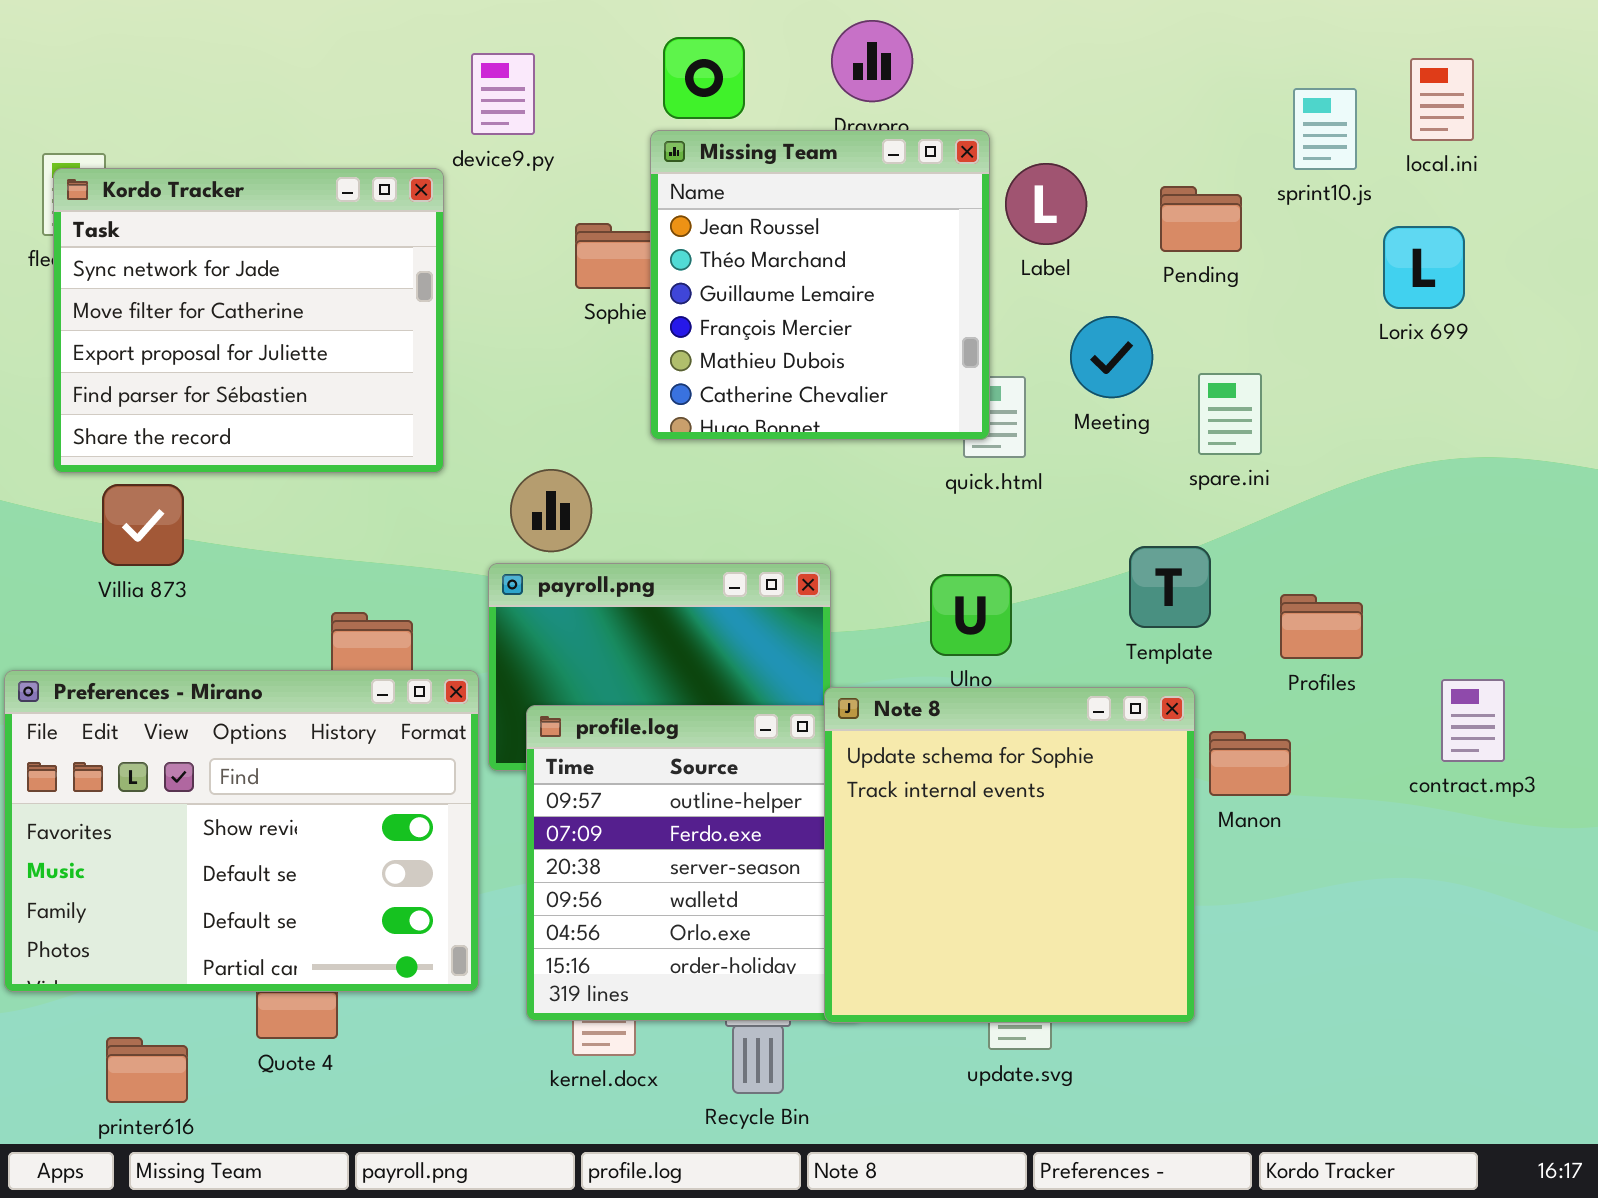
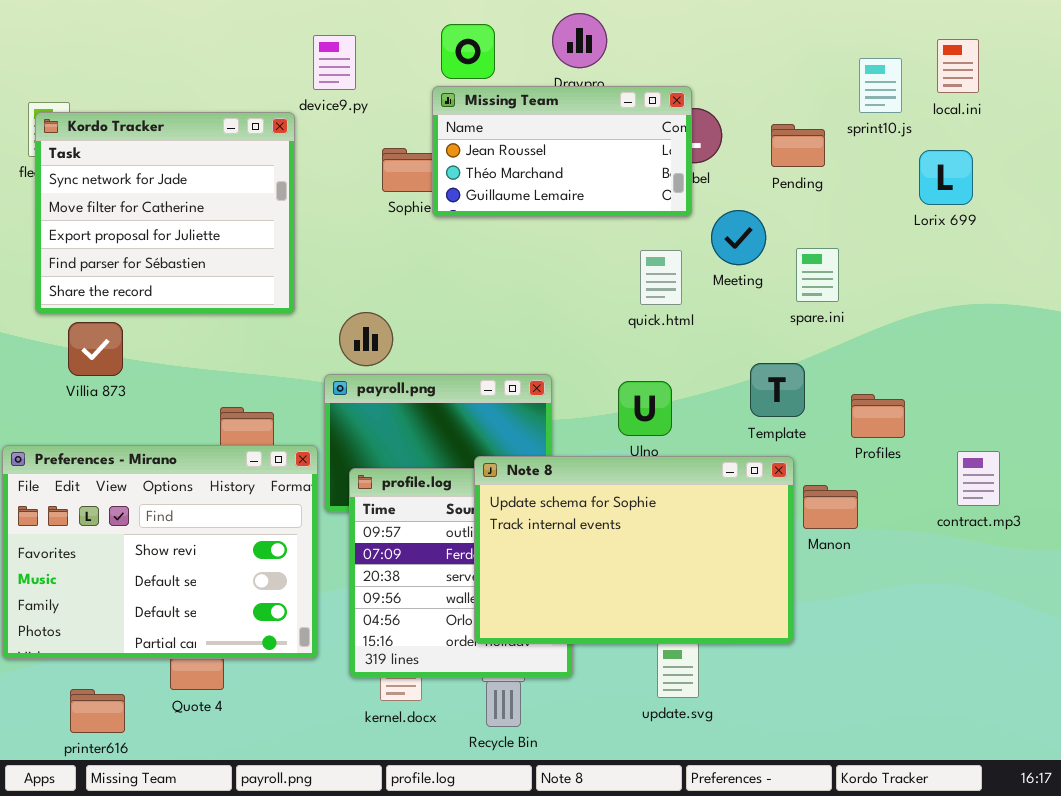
Missing Team: [650,130,990,440] -> [432,86,692,217], resized
Note 8: [824,687,1195,1023] -> [474,456,794,644], resized

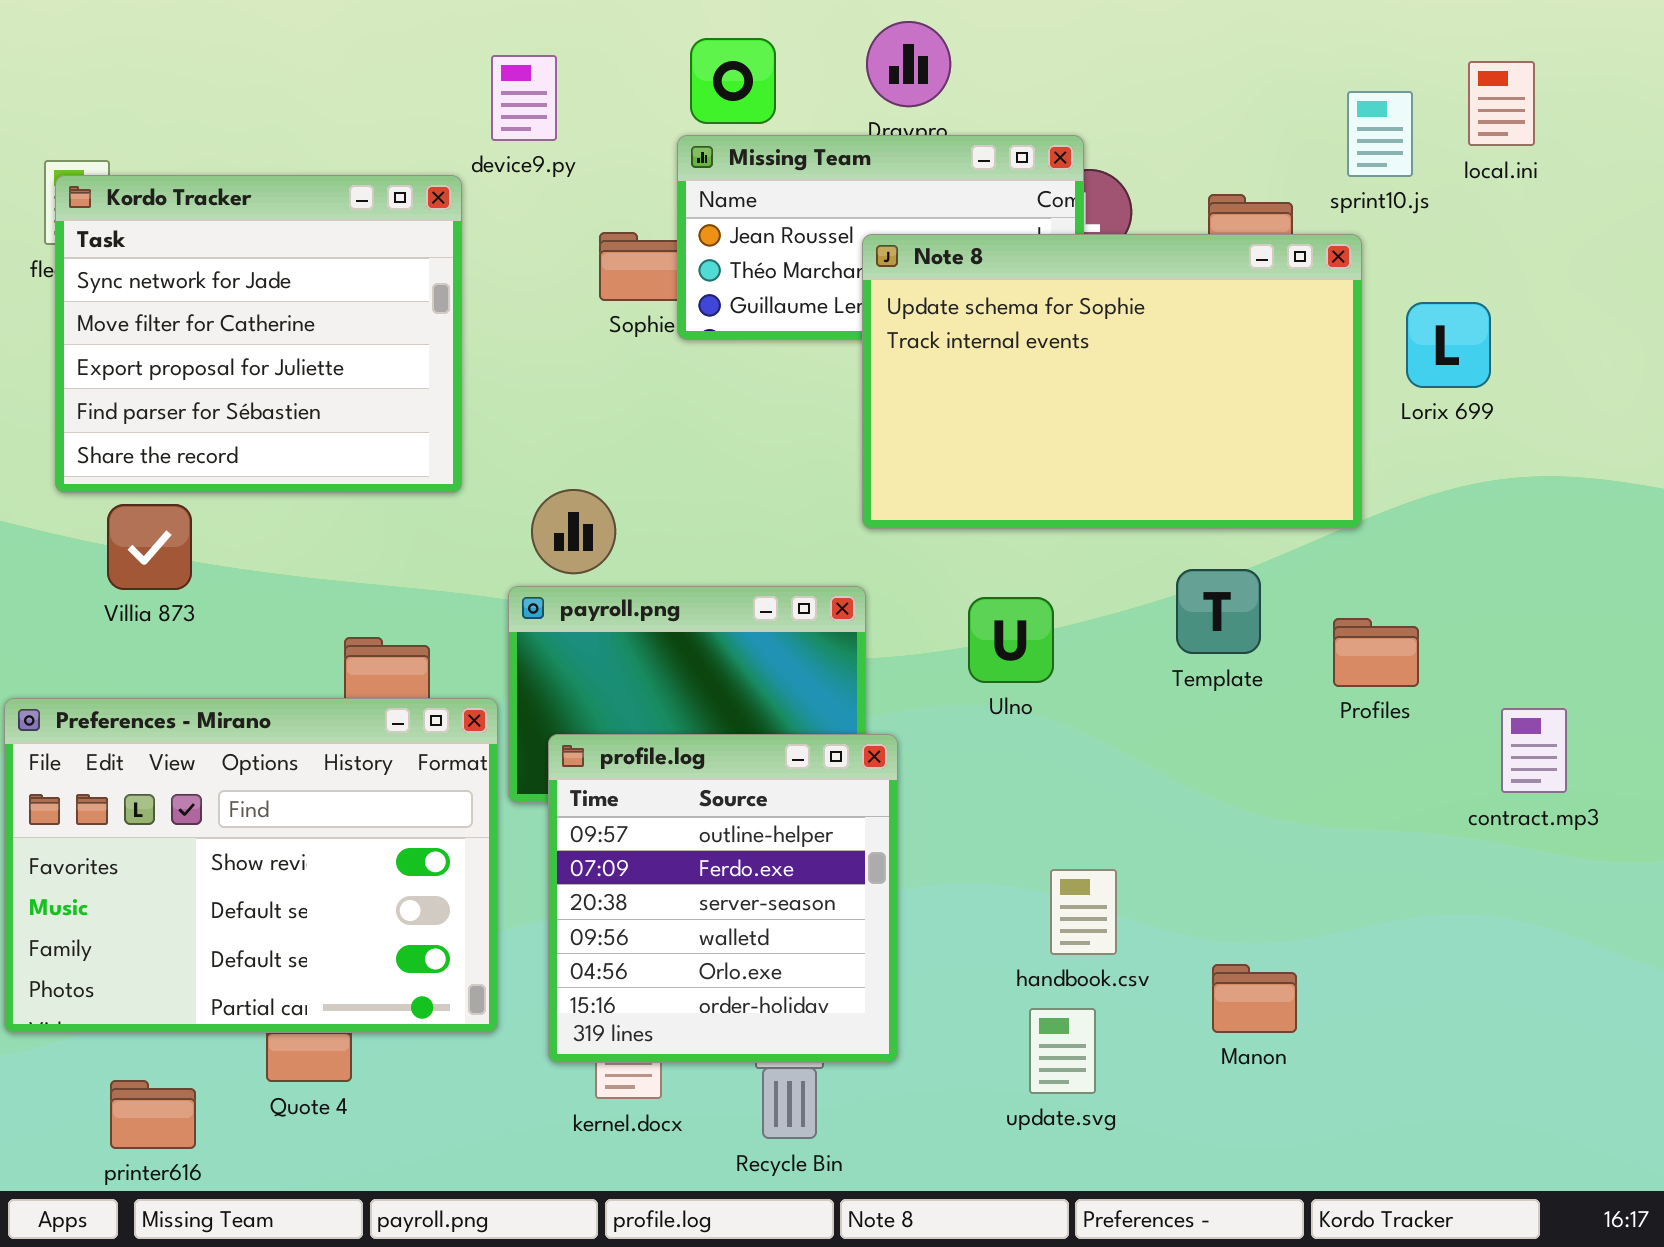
Lorix 699: [919,150,973,205] -> [1406,302,1491,388], moved
Note 8: [474,456,794,644] -> [862,234,1362,529], moved
Manon: [803,485,858,529] -> [1212,964,1297,1033], moved

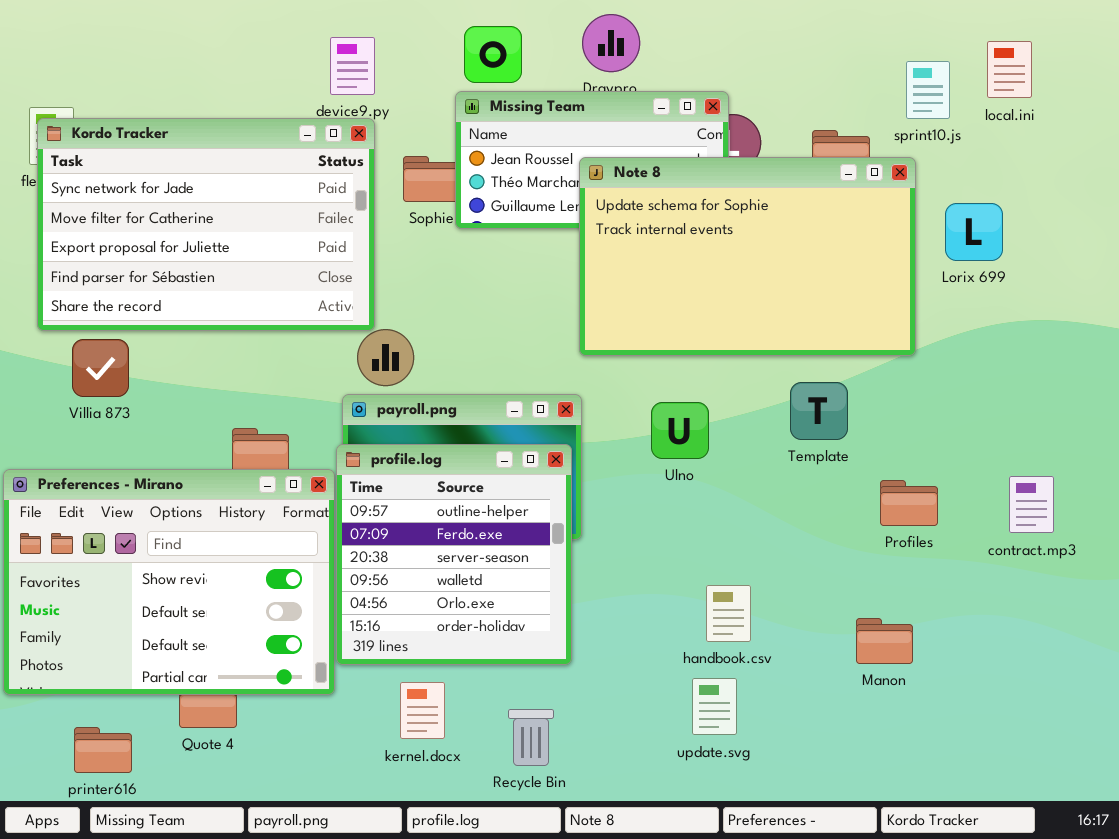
Kordo Tracker: [55,175,462,493] -> [37,118,375,331], resized
Profiles: [1333,618,1419,687] -> [880,480,938,526], moved
profile.log: [548,734,898,1063] -> [336,444,572,665], moved
Manon: [1212,964,1297,1033] -> [856,618,913,664], moved

